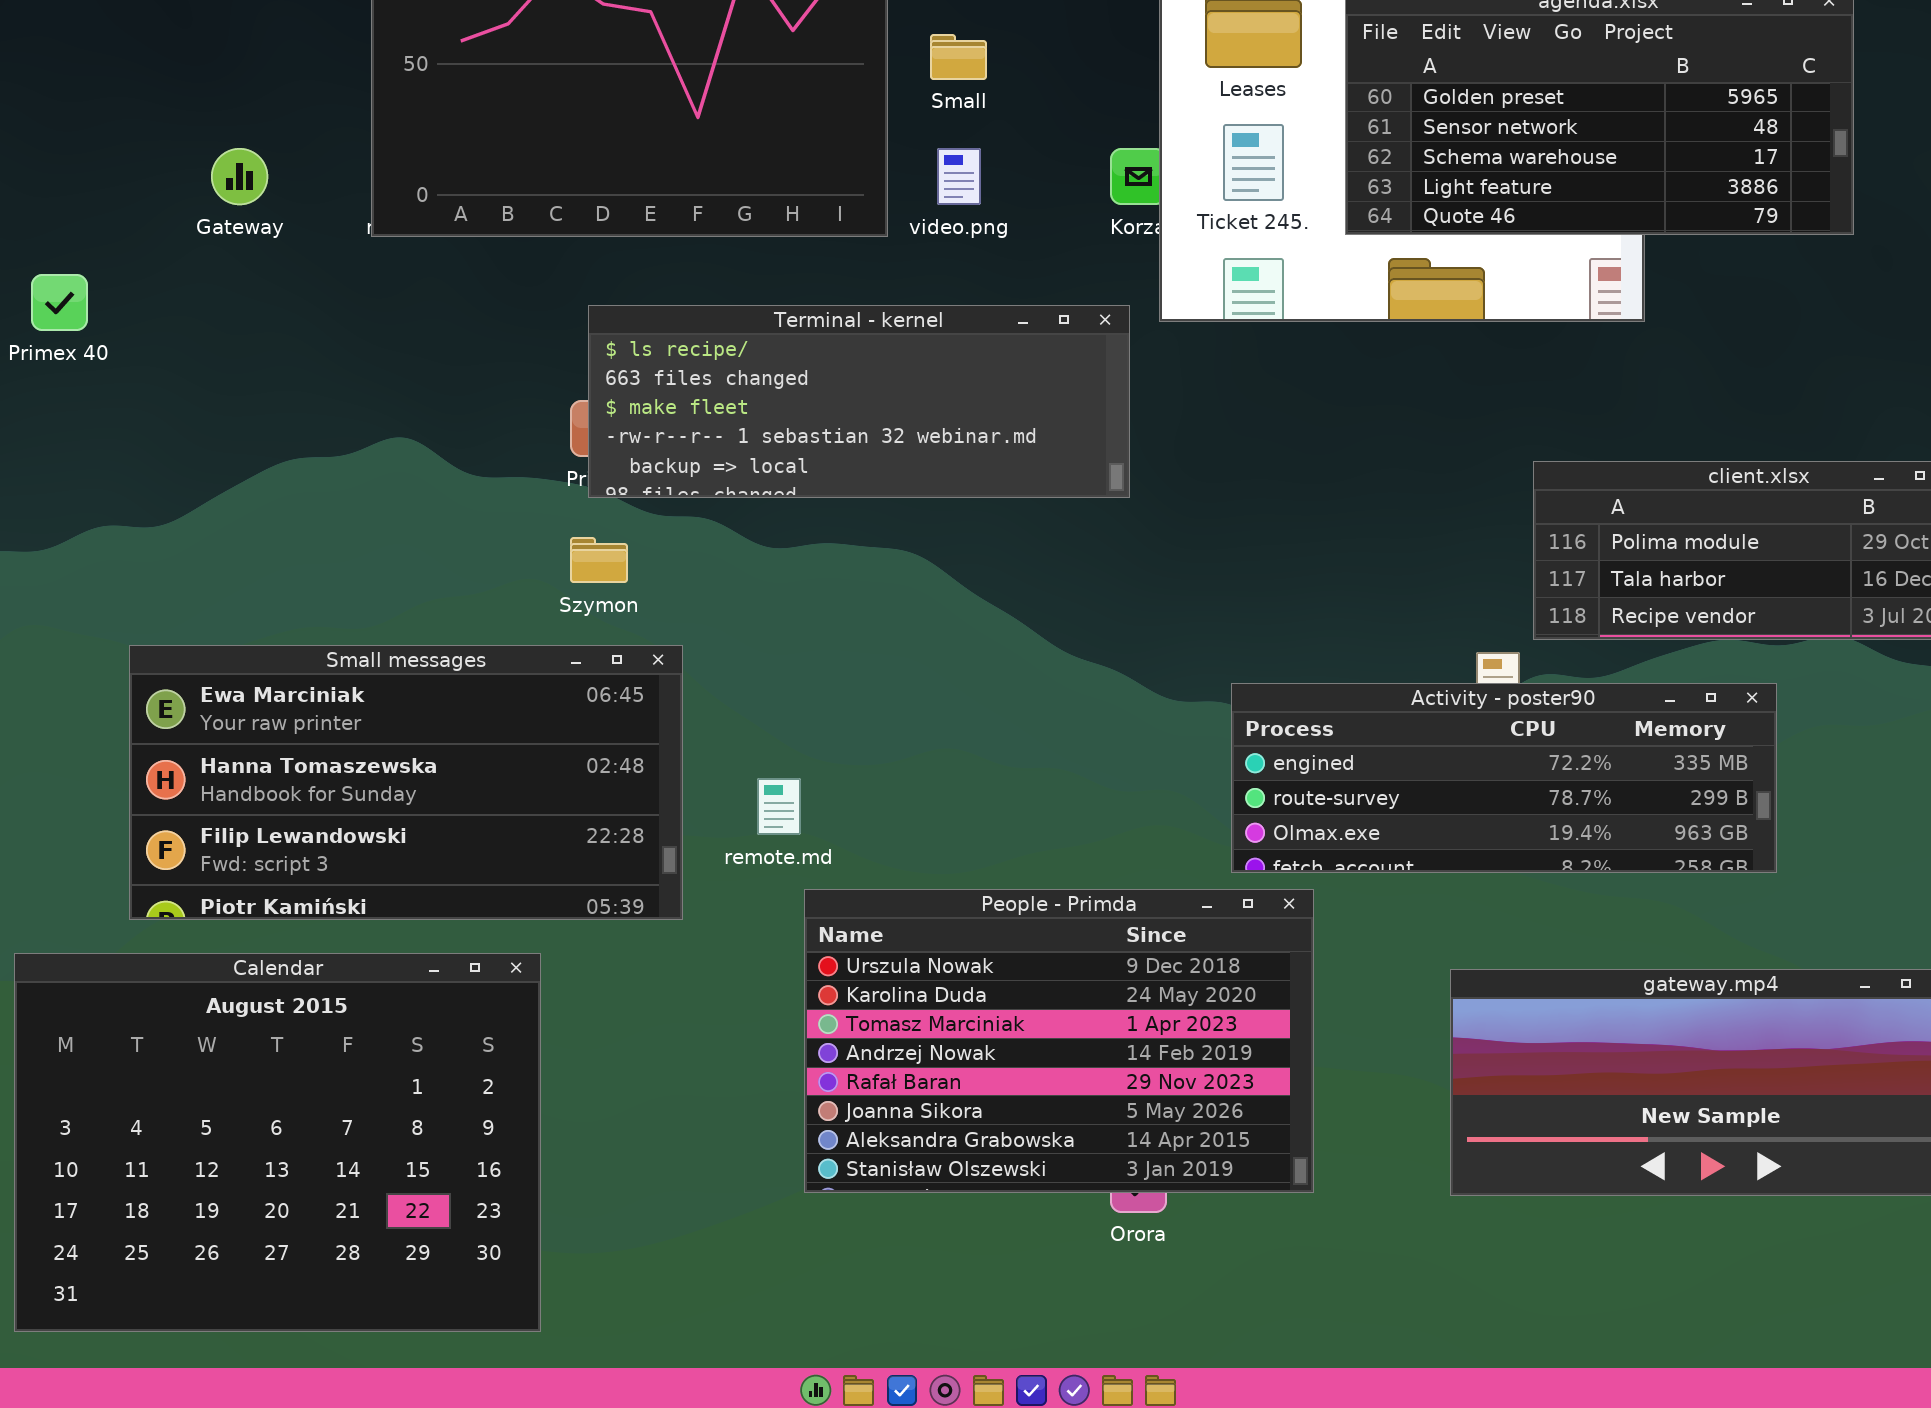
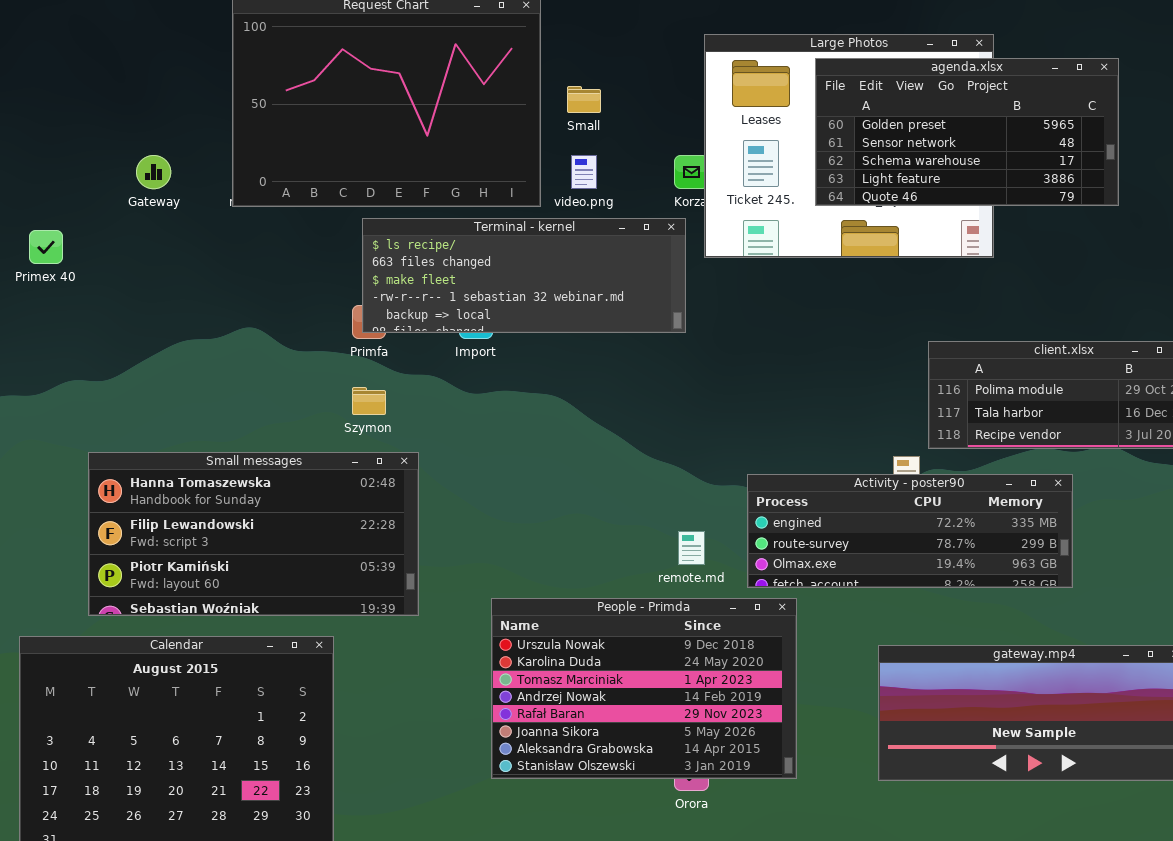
Terminal - kernel: [588,305,1130,498] -> [362,218,686,333], moved
Small messages: [129,645,683,920] -> [88,452,419,616], scrolled down 1 row
remote.md: [757,778,801,835] -> [678,531,705,565], moved

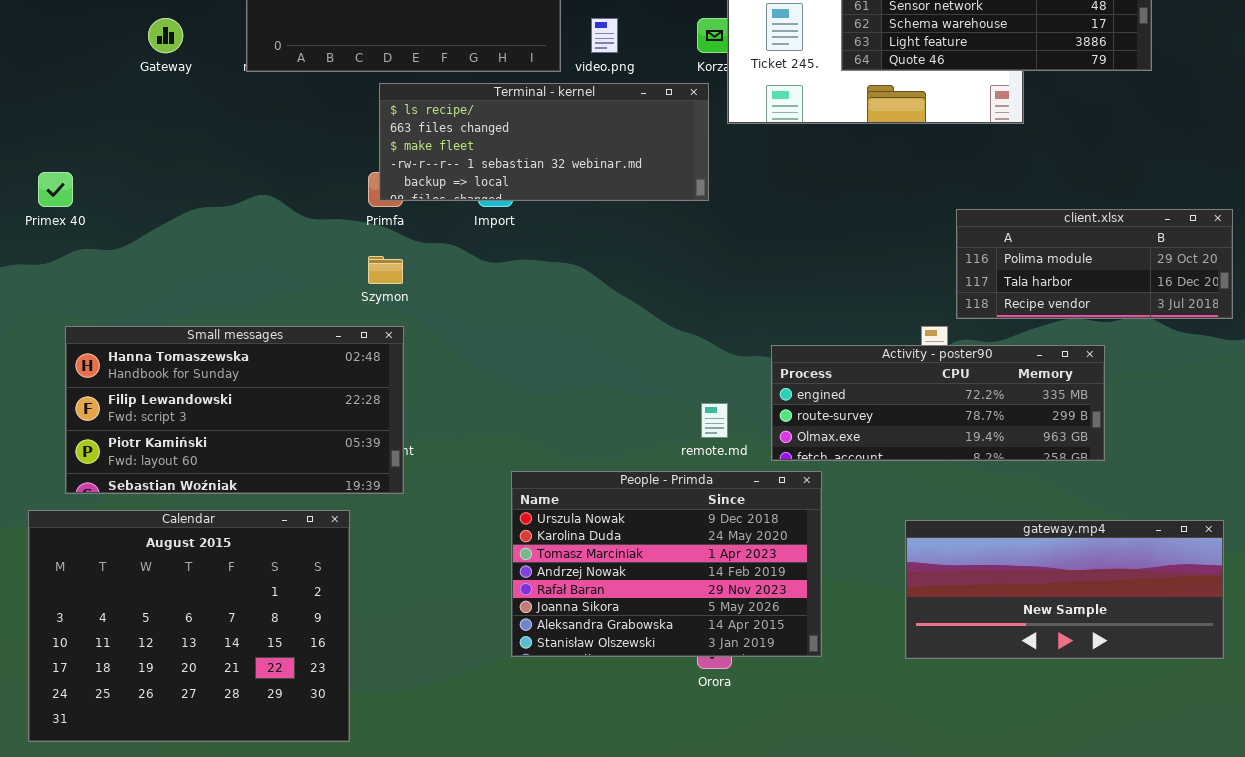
Primex 40: [29,230,63,264] -> [38,172,73,207], moved
Small messages: [88,452,419,616] -> [65,326,404,494], moved

